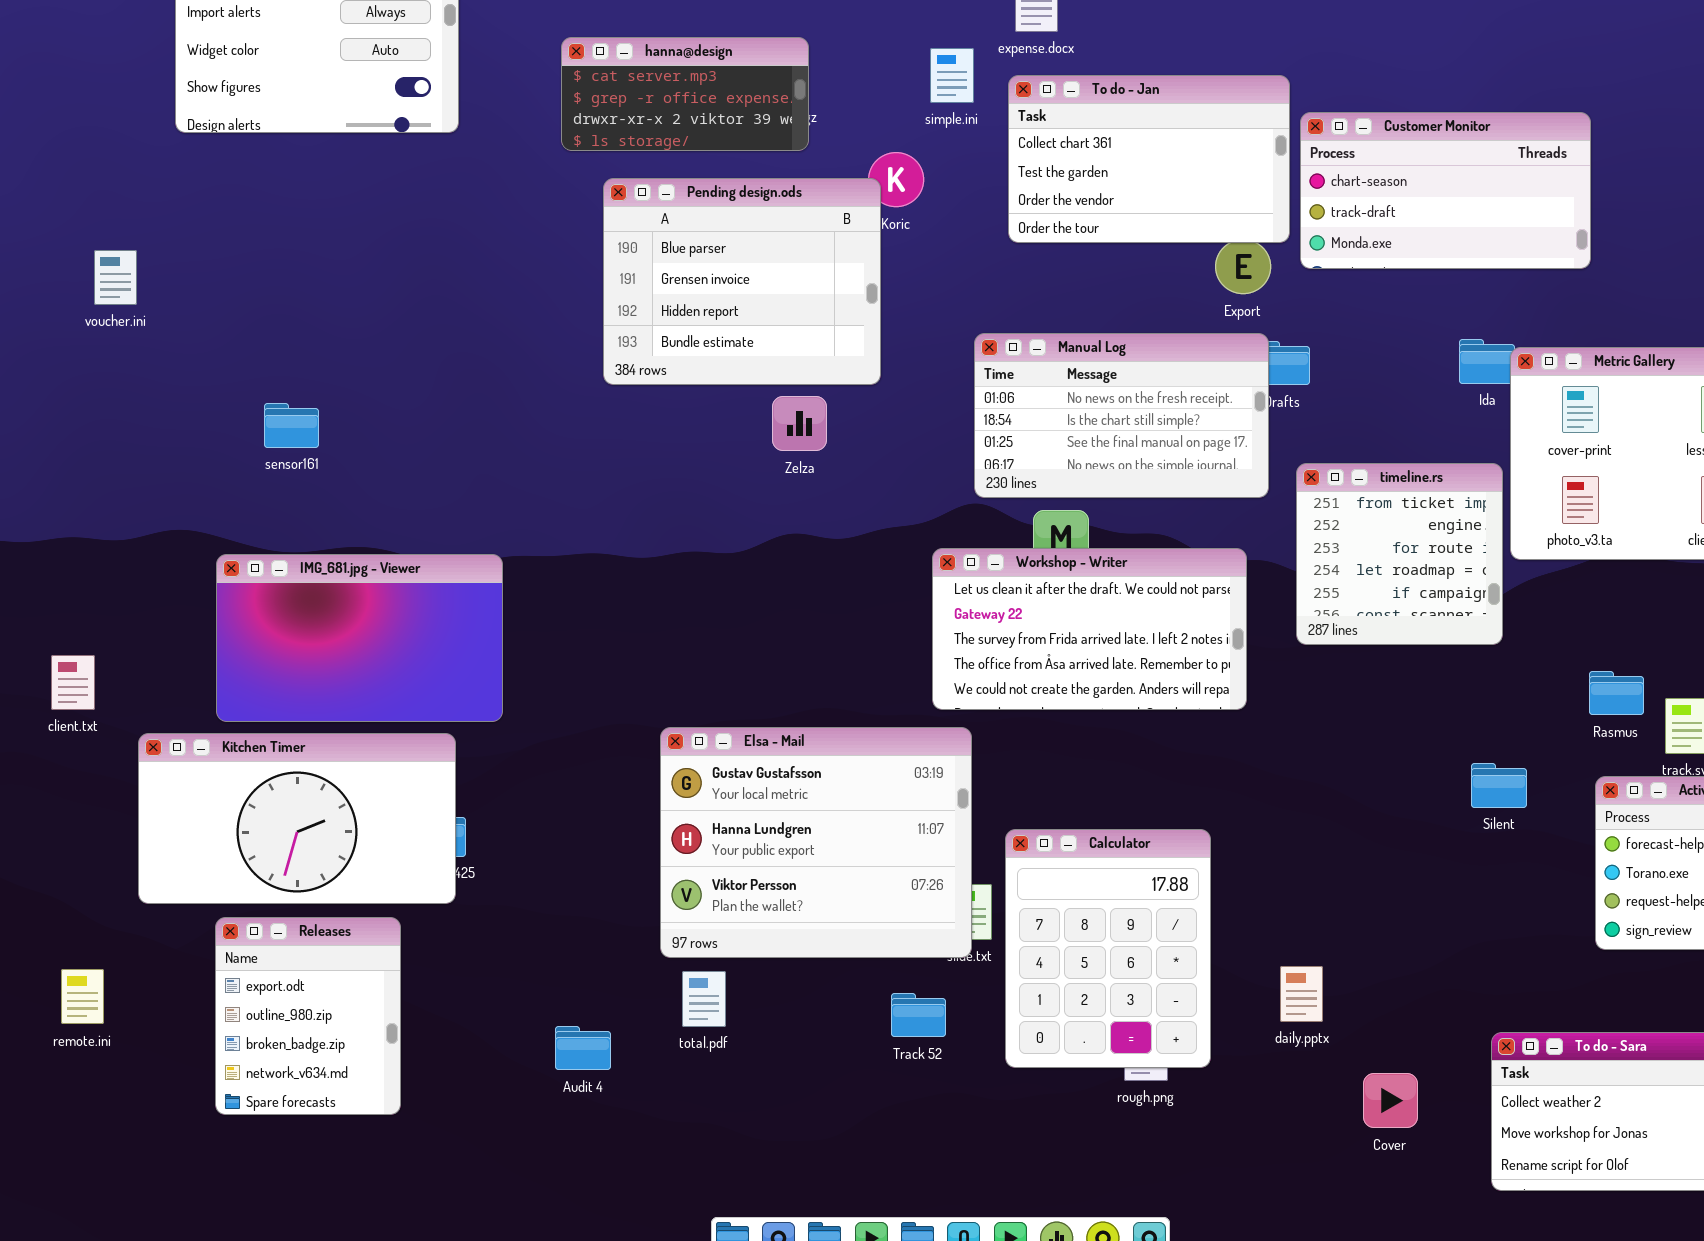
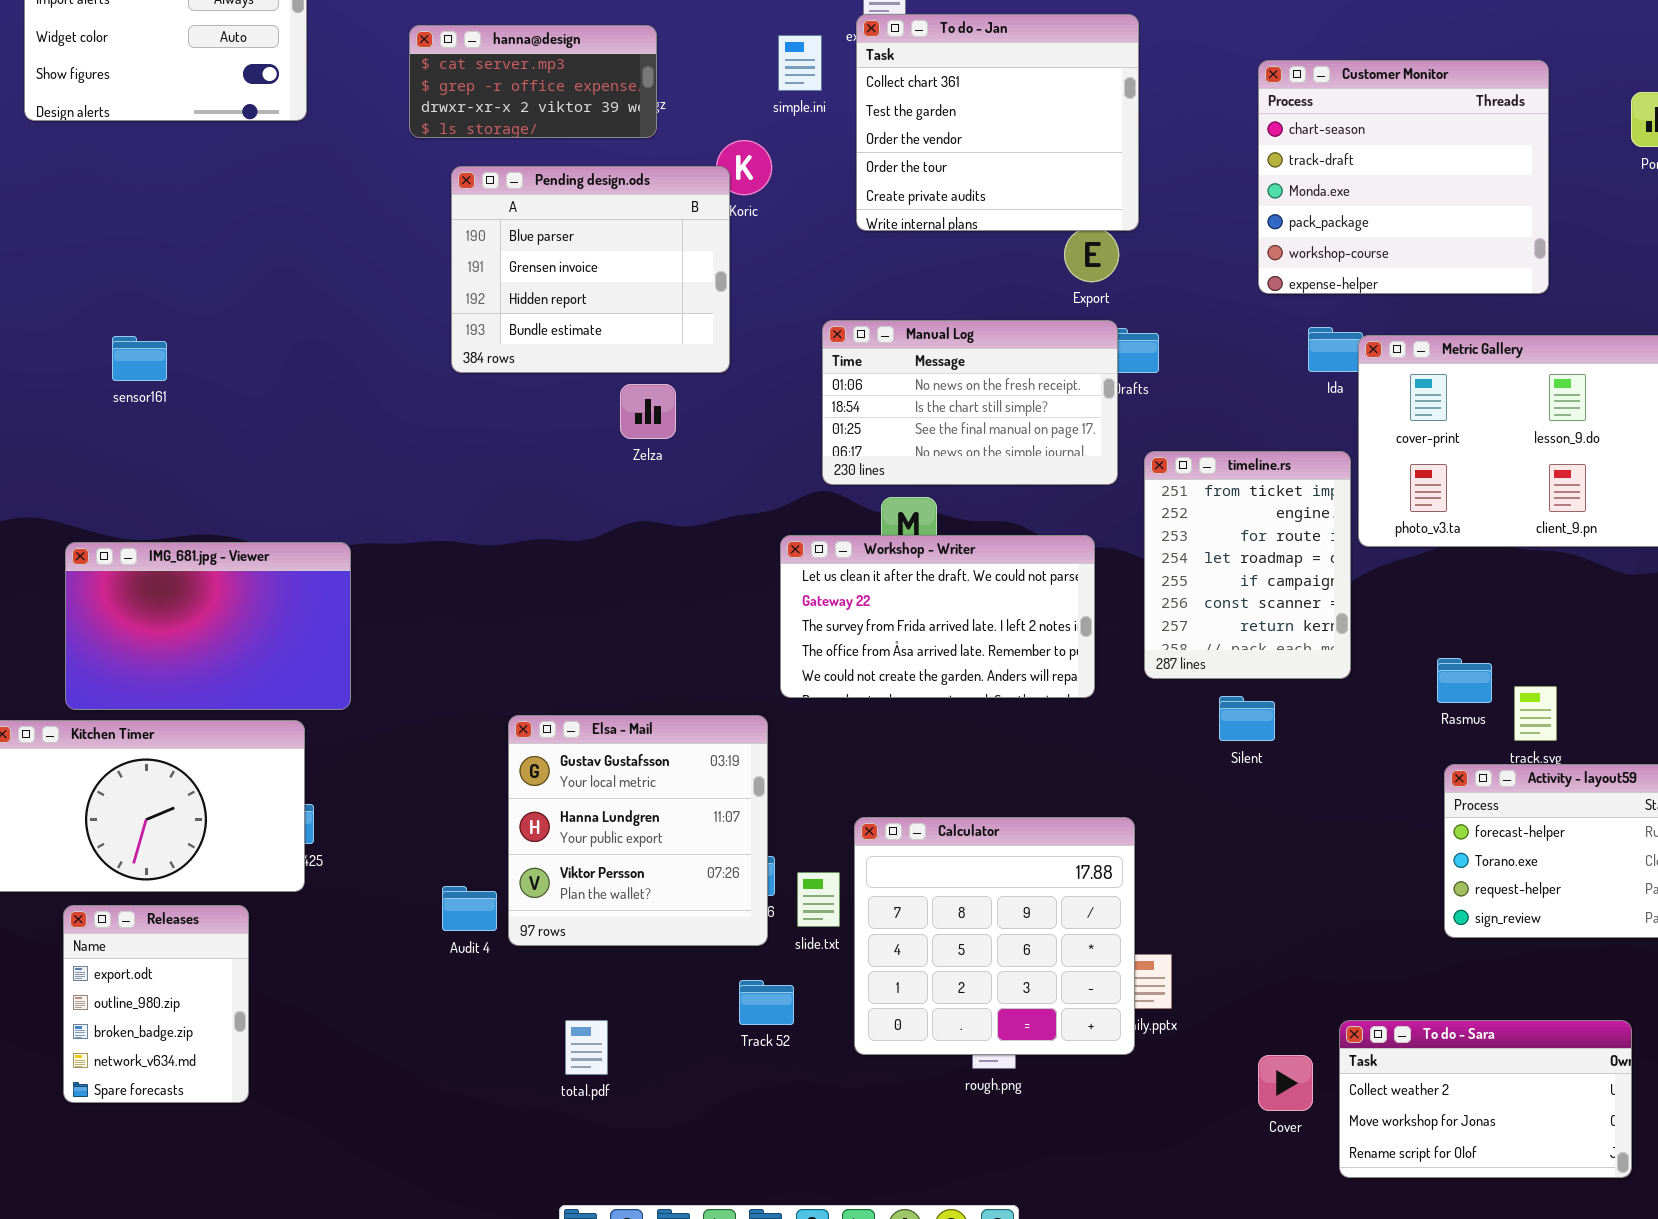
To do - Jan: [1008,75,1290,243] -> [856,14,1139,231], resized
Customer Monitor: [1300,112,1591,269] -> [1258,60,1549,294], moved, resized
sensor161: [264,403,319,448] -> [112,336,167,381], moved
timeline.rs: [1296,463,1503,645] -> [1144,451,1351,679], resized
Elsa - Mail: [660,727,972,958] -> [508,715,768,946], resized
Silent: [1471,763,1527,808] -> [1219,696,1275,741], moved
Calculator: [1005,829,1211,1068] -> [854,817,1135,1055], resized
total.pdf: [682,971,726,1027] -> [565,1020,608,1075], moved
Audit 4: [555,1026,611,1070] -> [442,886,497,931], moved
Cover: [1363,1073,1418,1128] -> [1258,1055,1313,1111], moved

